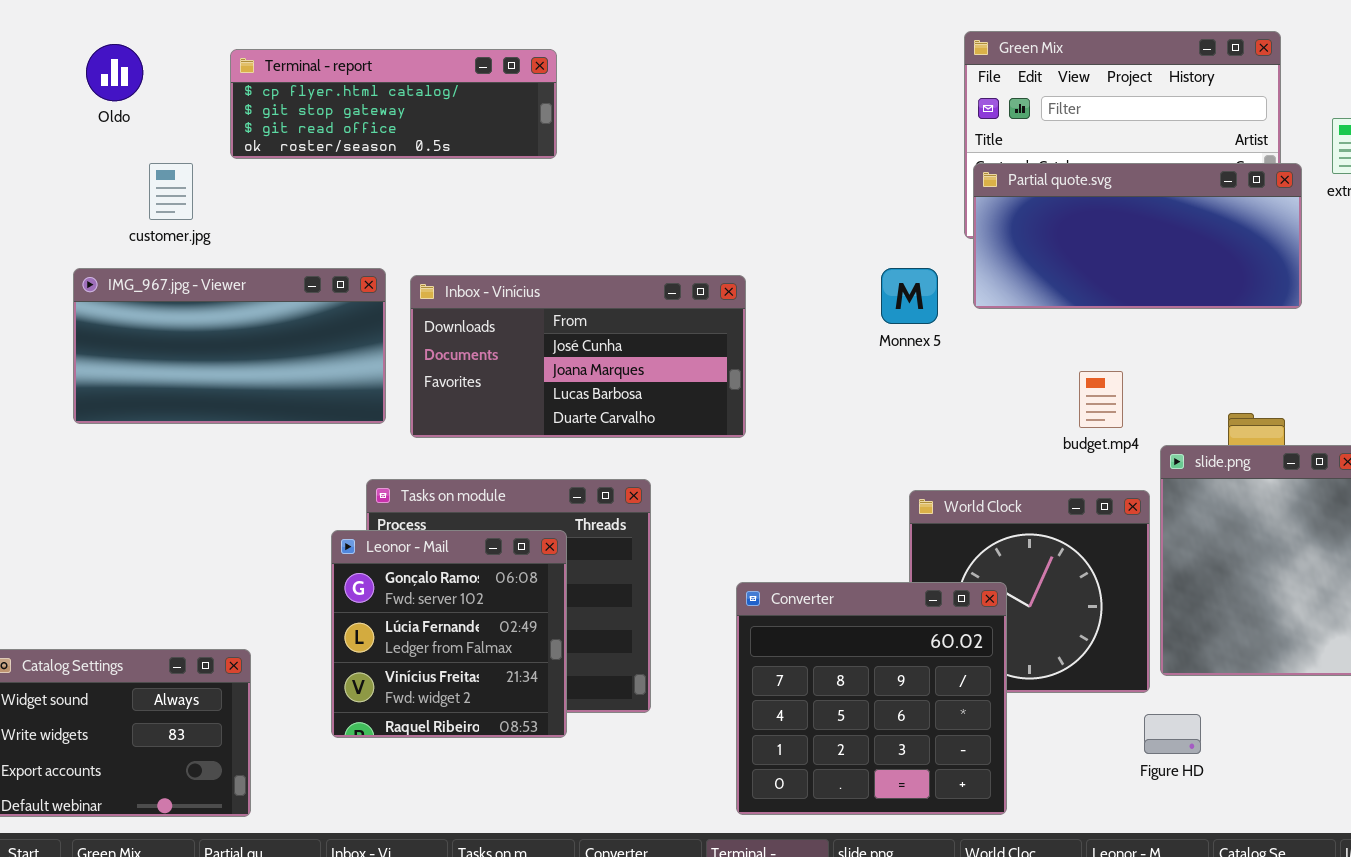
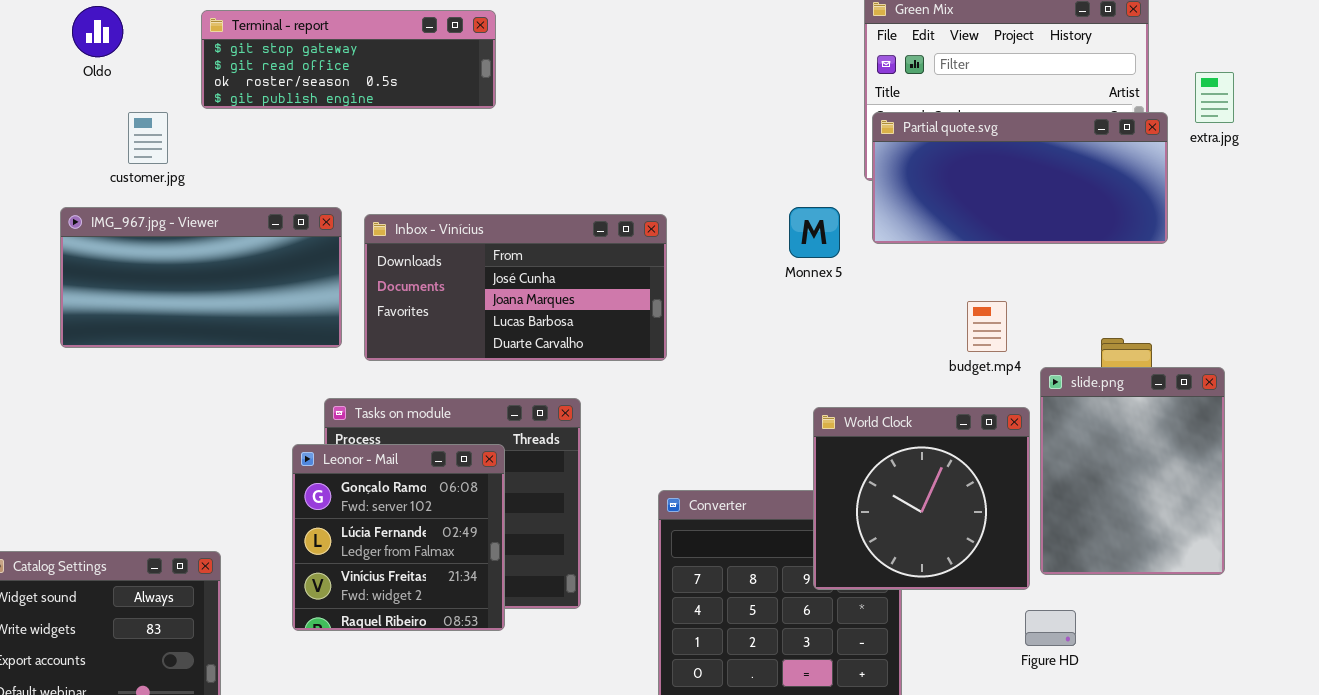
Terminal - report: [230,49,557,159] -> [201,10,496,109], scrolled down 1 row
World Clock: [909,490,1150,693] -> [813,407,1030,590], raised

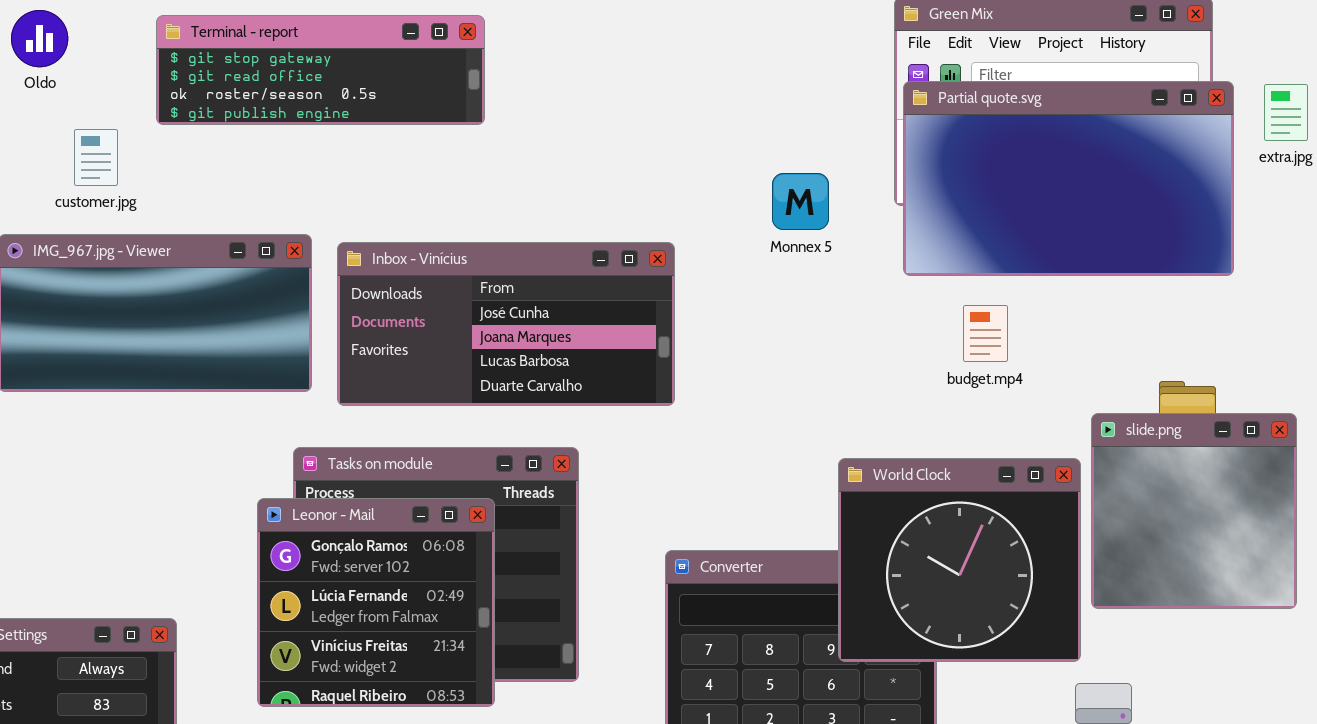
Partial quote.svg: [872,112,1168,244] -> [903,81,1234,276], resized
Monnex 5: [789,207,840,258] -> [772,173,829,230], moved
budget.mp4: [967,301,1007,352] -> [963,305,1008,362], moved
slide.png: [1040,367,1225,575] -> [1091,413,1297,609], resized

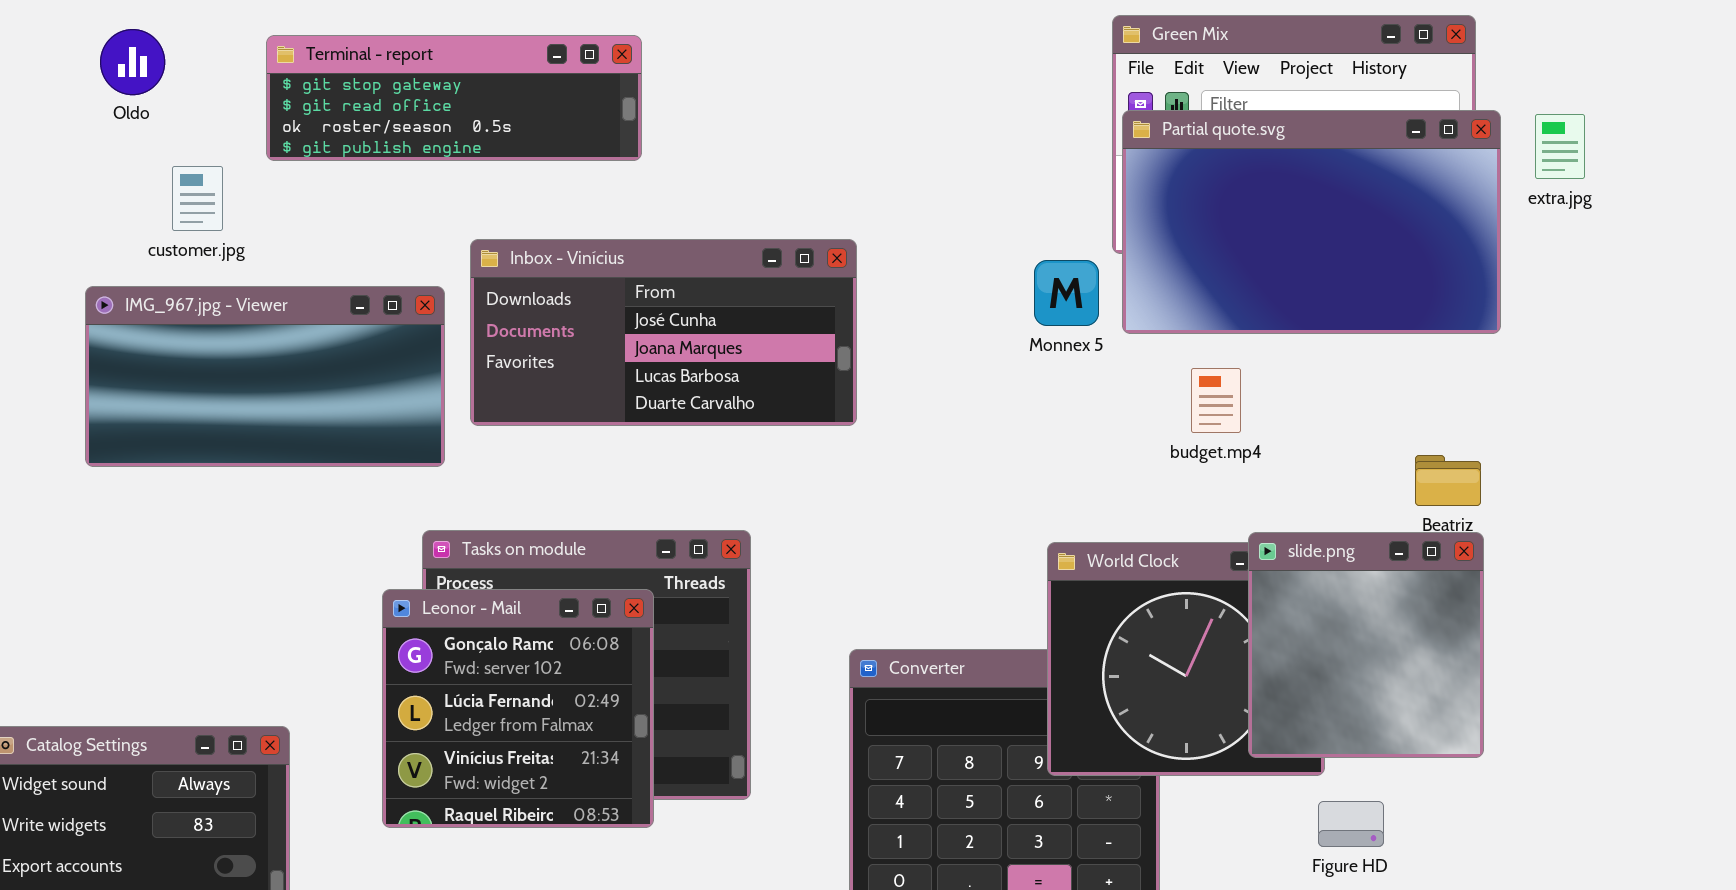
Monnex 5: [772,173,829,230] -> [1034,260,1099,326], moved
Inbox - Vinícius: [337,242,675,406] -> [470,239,857,426], moved
slide.png: [1091,413,1297,609] -> [1248,532,1484,758], moved

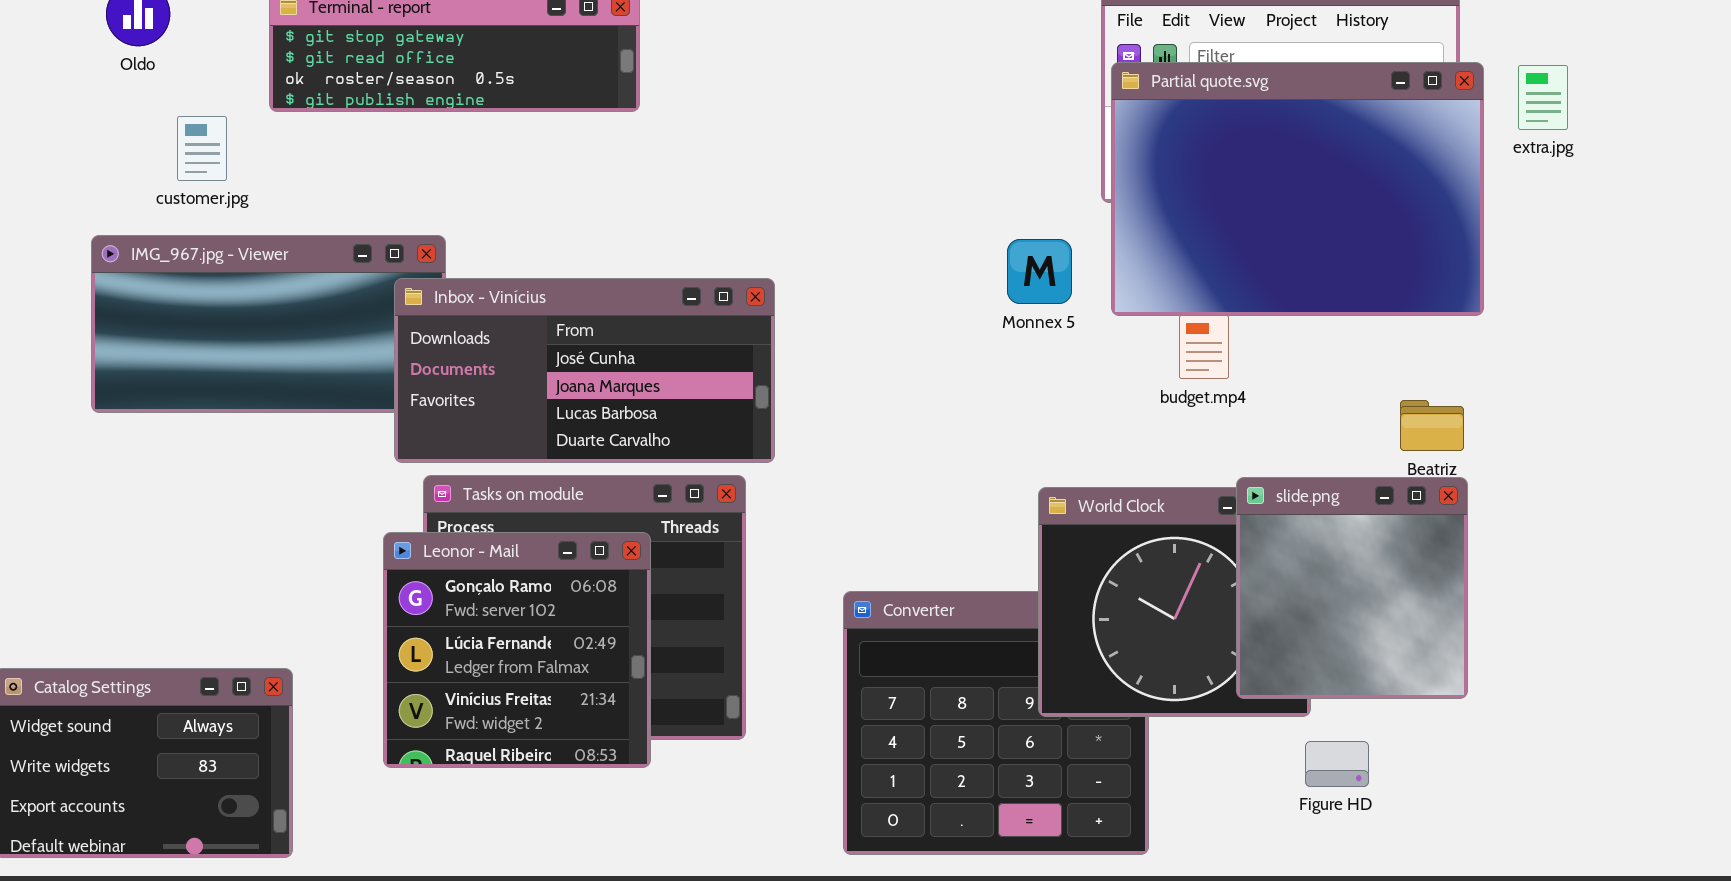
Partial quote.svg: [1122,110,1501,334] -> [1111,62,1484,316], resized
Inbox - Vinícius: [470,239,857,426] -> [394,278,775,463], moved
Monnex 5: [1034,260,1099,326] -> [1007,239,1072,304], moved

